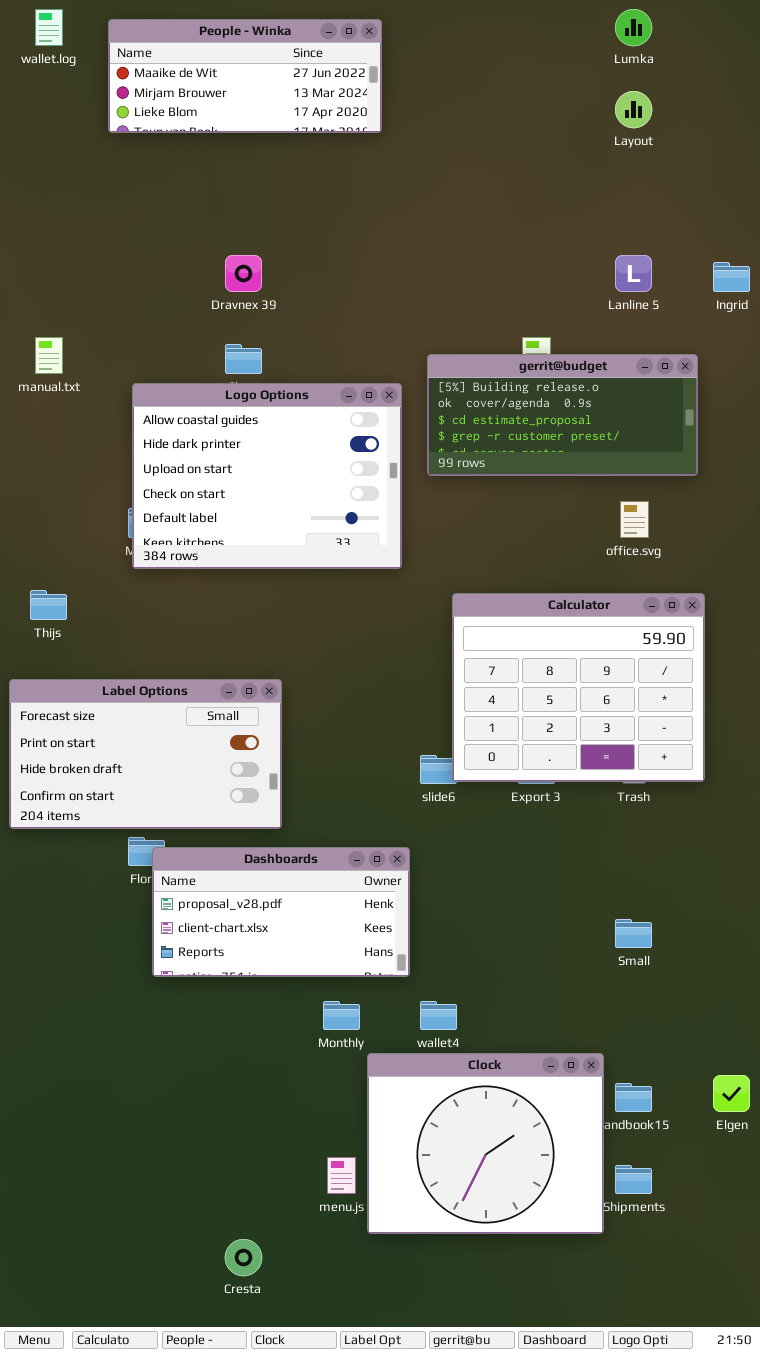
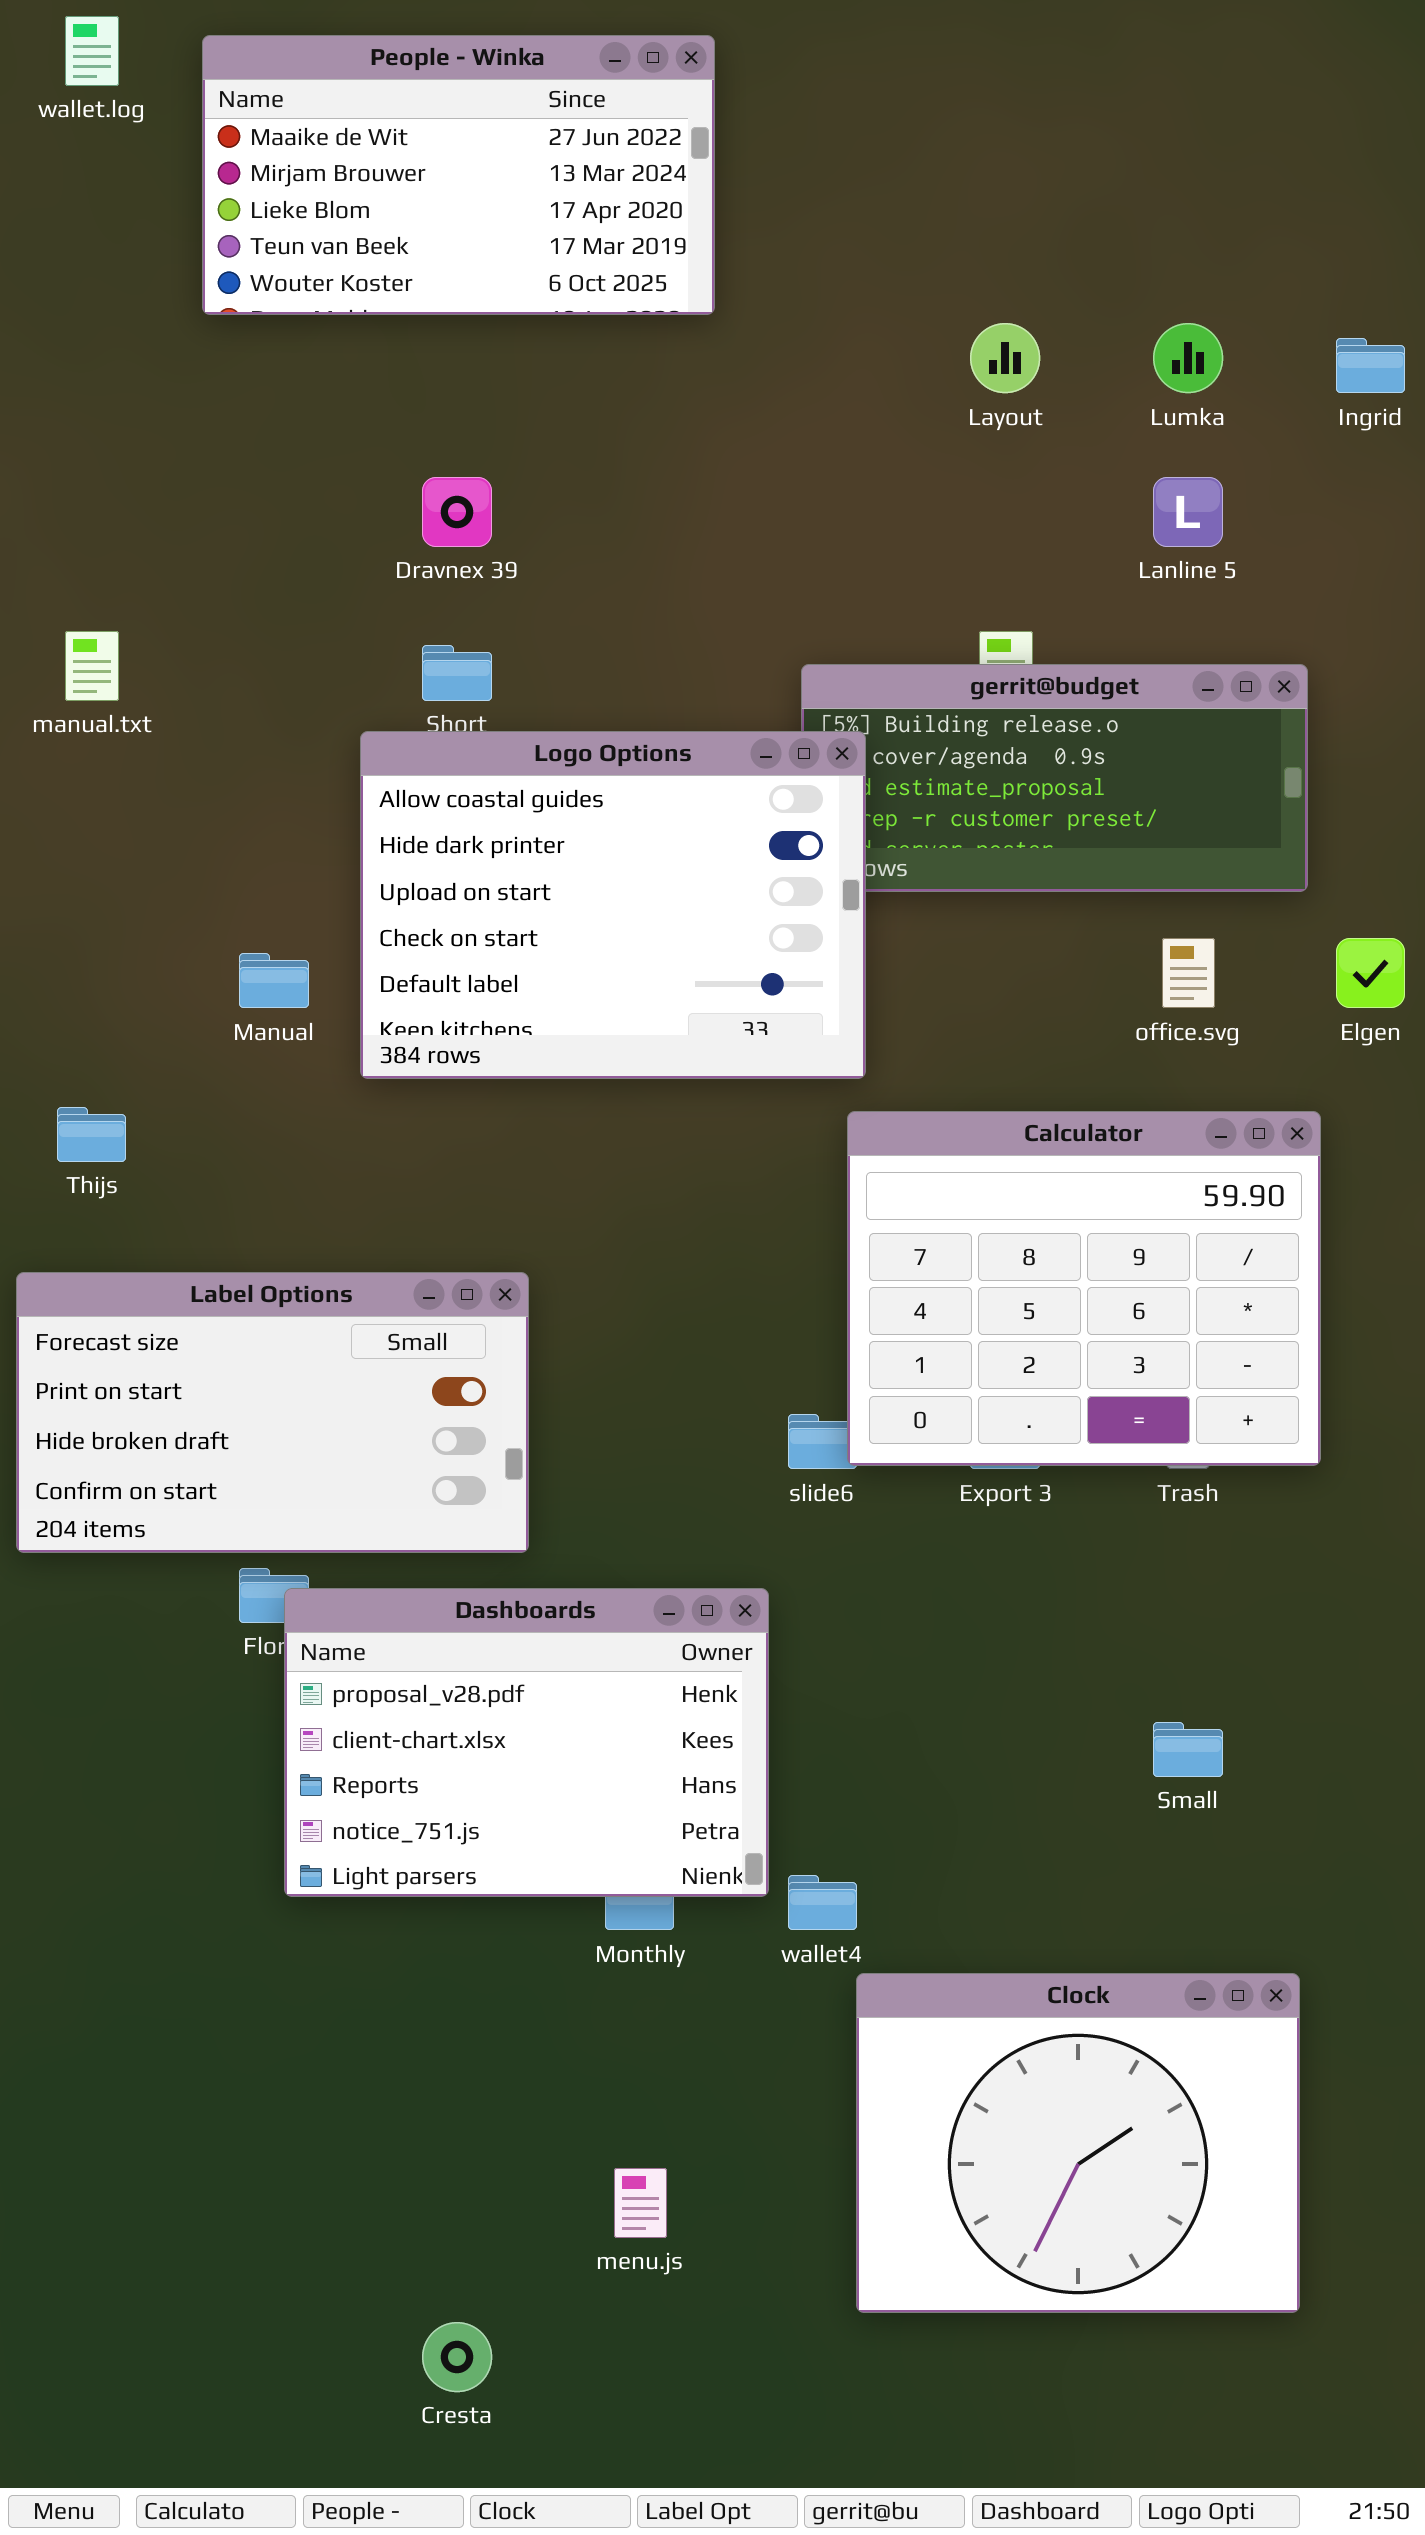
Lumka: [615,9,652,46] -> [1153,323,1223,393], moved
People - Winka: [108,19,382,133] -> [202,35,715,315], resized
Layout: [615,91,652,128] -> [970,323,1040,393], moved
Ingrid: [713,262,750,292] -> [1336,338,1405,393], moved
Logo Options: [132,383,402,569] -> [360,731,866,1079], moved
Dashboards: [152,847,410,977] -> [284,1588,769,1897], resized
Clock: [367,1053,604,1234] -> [856,1973,1300,2313], moved
Elgen: [713,1075,750,1112] -> [1336,938,1405,1008], moved

